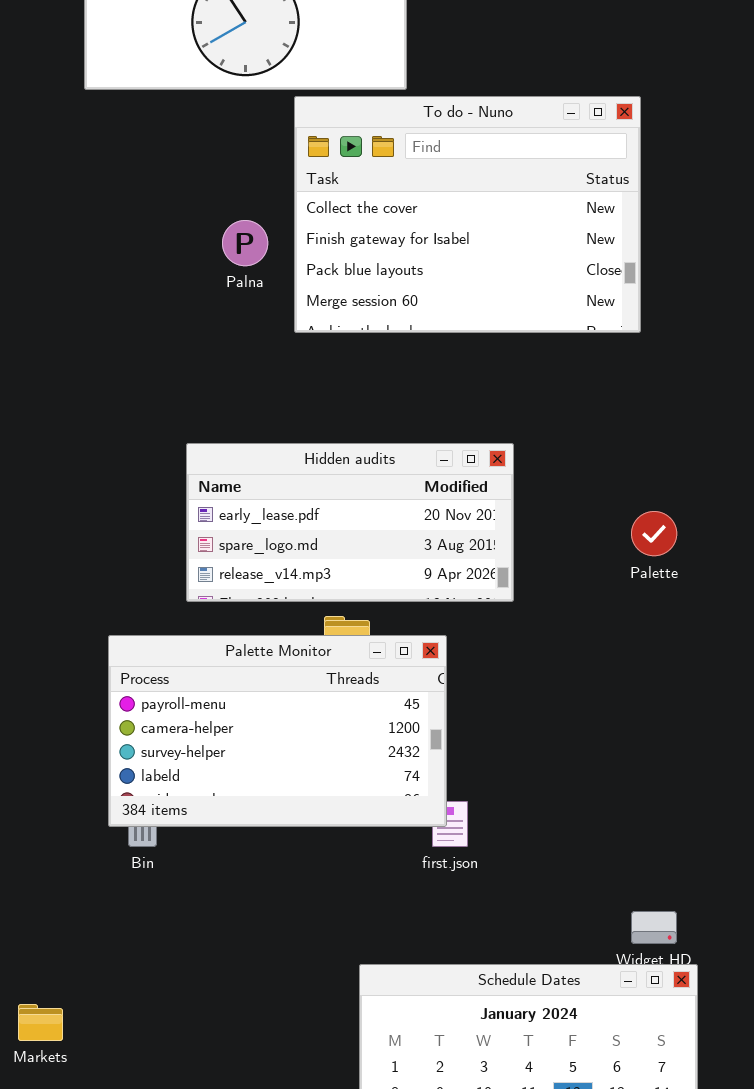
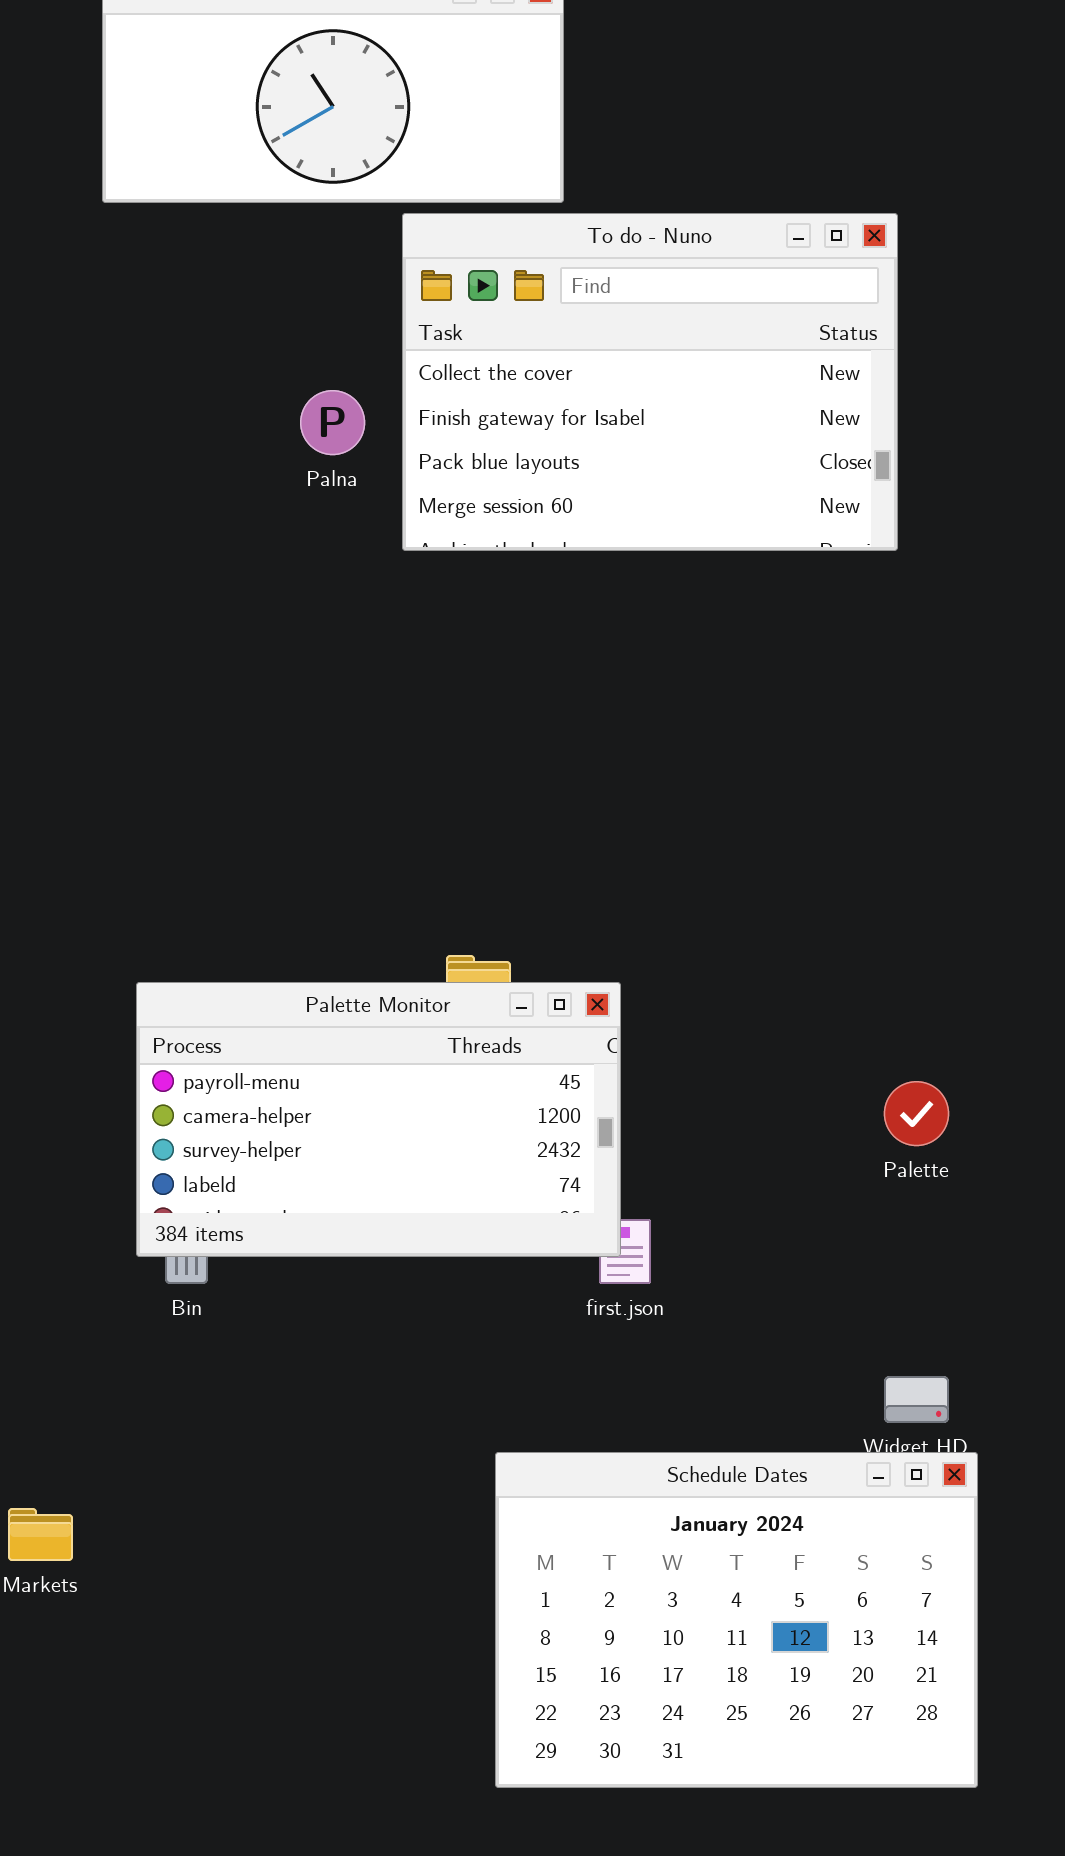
Hidden audits: [186,443,514,602] -> none, closed
Palette: [631,511,677,556] -> [884,1081,949,1146], moved

